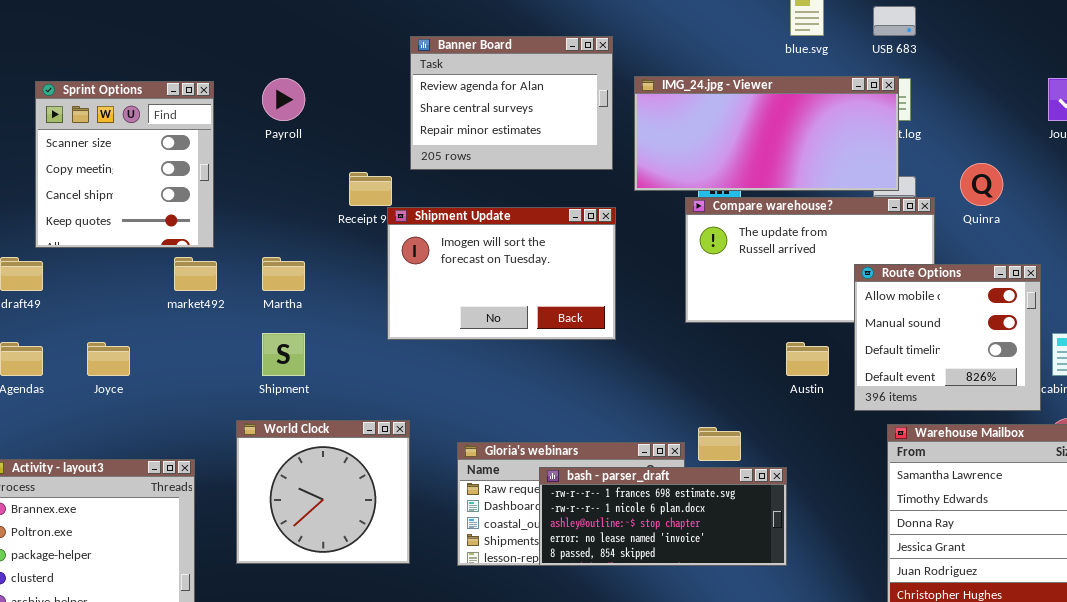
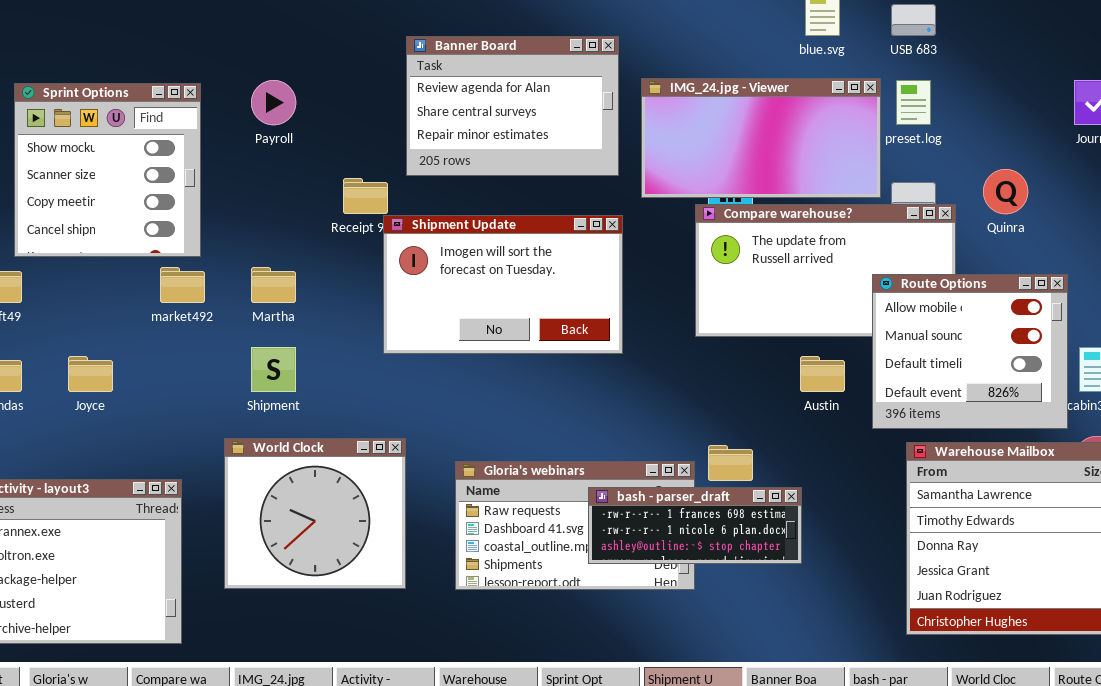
IMG_24.jpg - Viewer: [634,76,899,191] -> [641,78,881,198], resized
Sprint Options: [35,81,214,248] -> [14,83,201,257], scrolled up 1 row
bash - parser_draft: [539,467,787,566] -> [588,487,802,564], resized

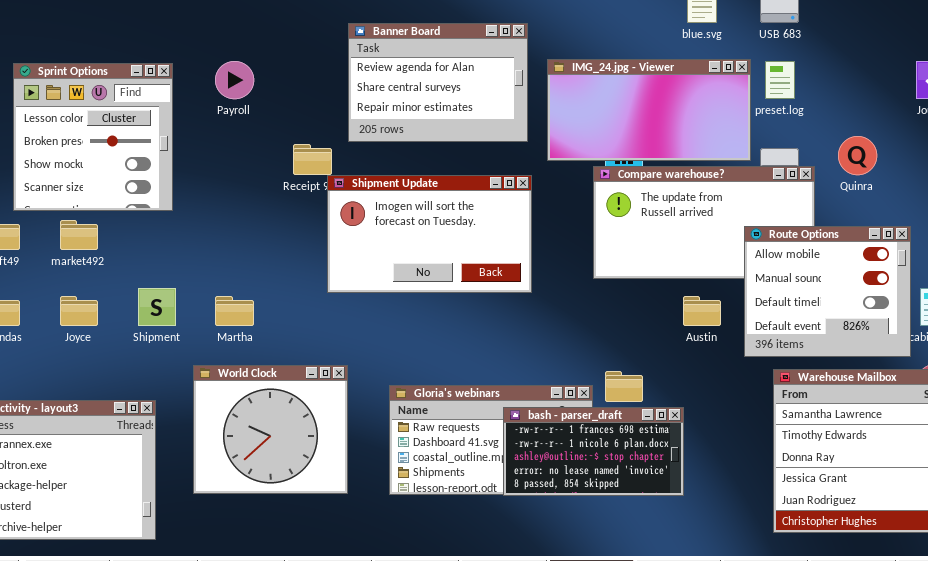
Sprint Options: [14,83,201,257] -> [13,63,173,211], scrolled up 2 rows
market492: [160,267,205,303] -> [60,220,98,250], moved
Martha: [251,267,296,303] -> [215,296,254,326], moved
Shipment: [251,347,296,392] -> [138,288,176,326], moved
bash - parser_draft: [588,487,802,564] -> [503,407,684,496], resized

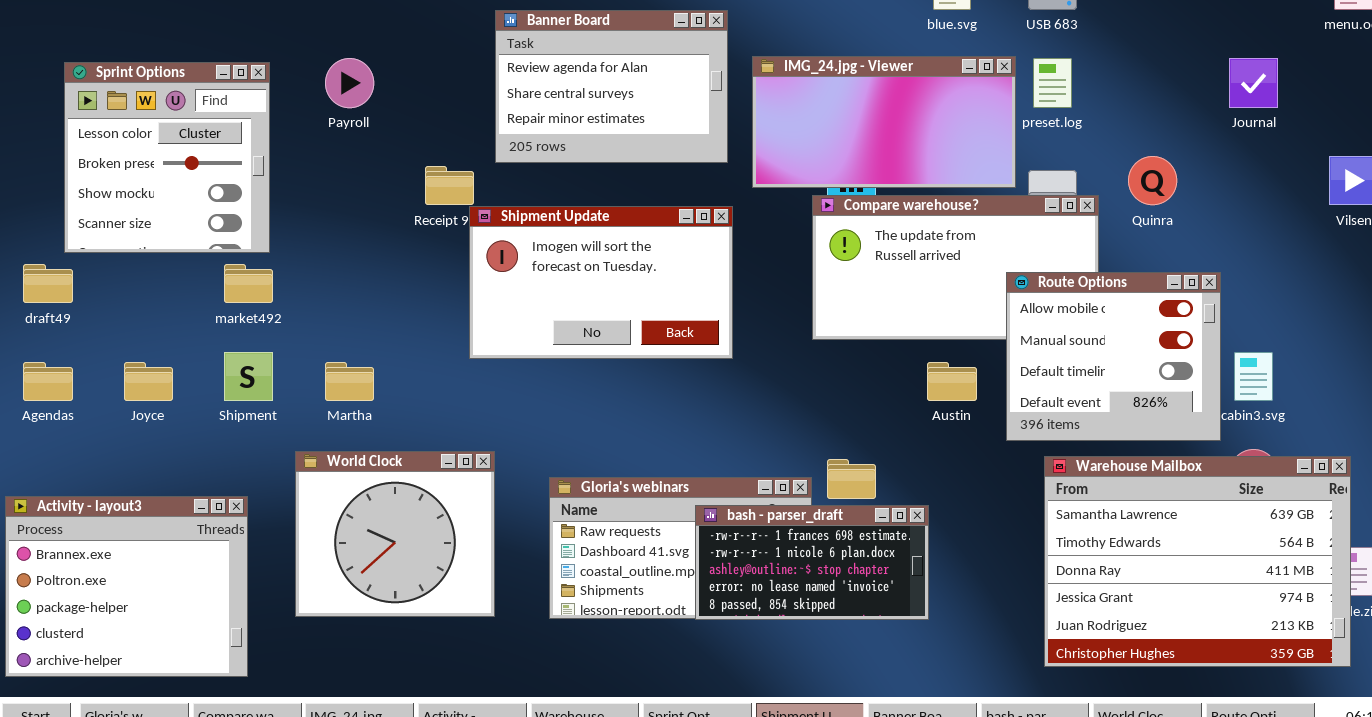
market492: [60,220,98,250] -> [224,264,273,303], moved

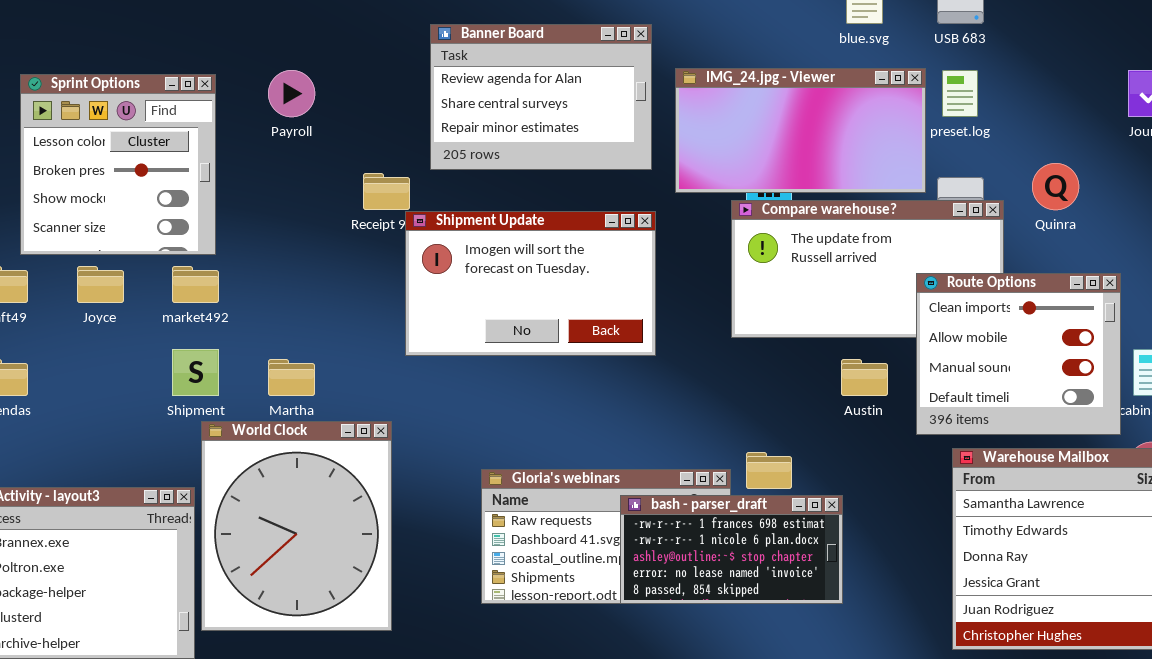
Route Options: [1006,272,1221,441] -> [916,273,1121,435], scrolled up 1 row
Joyce: [124,362,173,401] -> [77,266,124,303], moved
World Clock: [295,451,495,617] -> [201,421,392,631], moved, resized

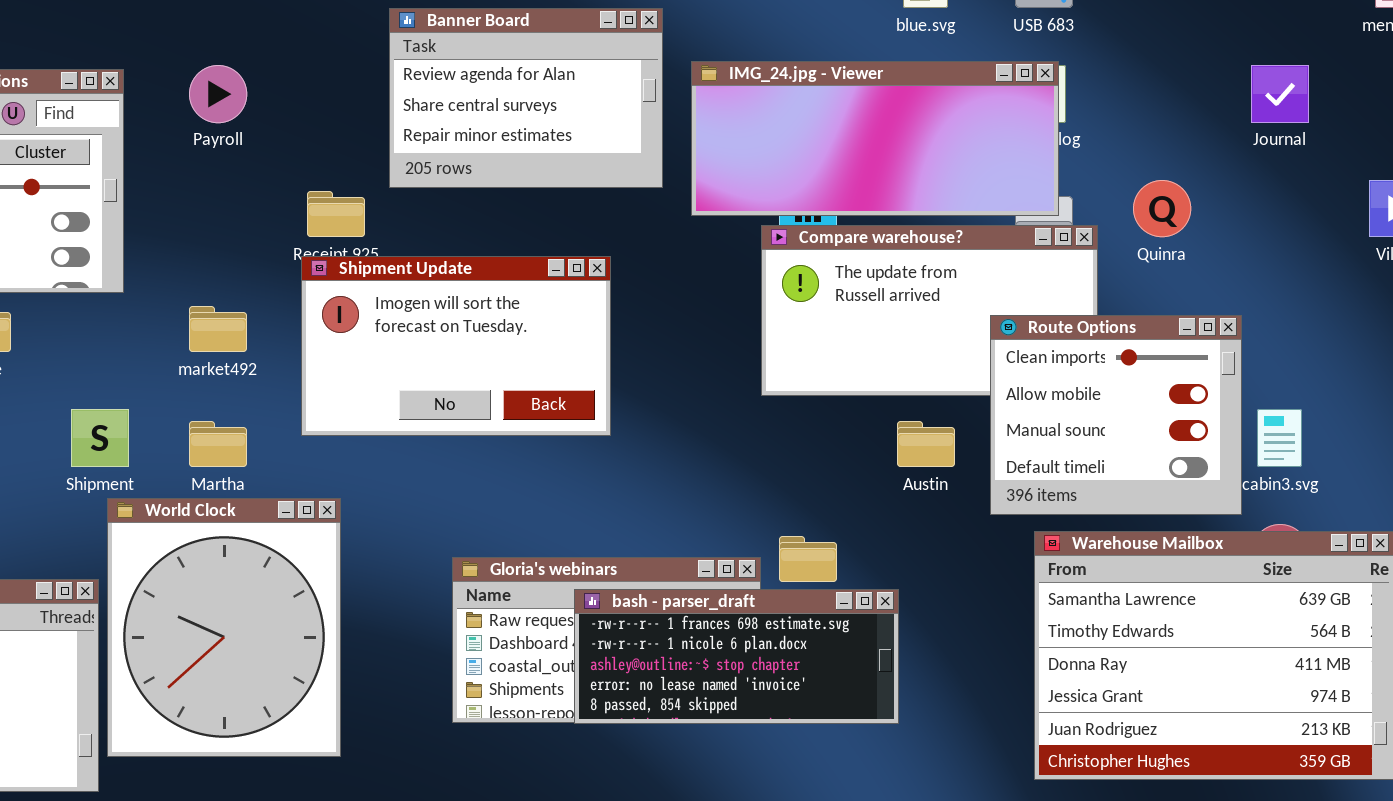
IMG_24.jpg - Viewer: [675,68,926,193] -> [691,61,1059,216], resized
Shipment Update: [405,211,656,356] -> [301,256,611,436], moved
market492: [172,266,219,303] -> [189,306,247,352], moved
bash - parser_draft: [620,495,843,604] -> [574,589,899,724], resized

